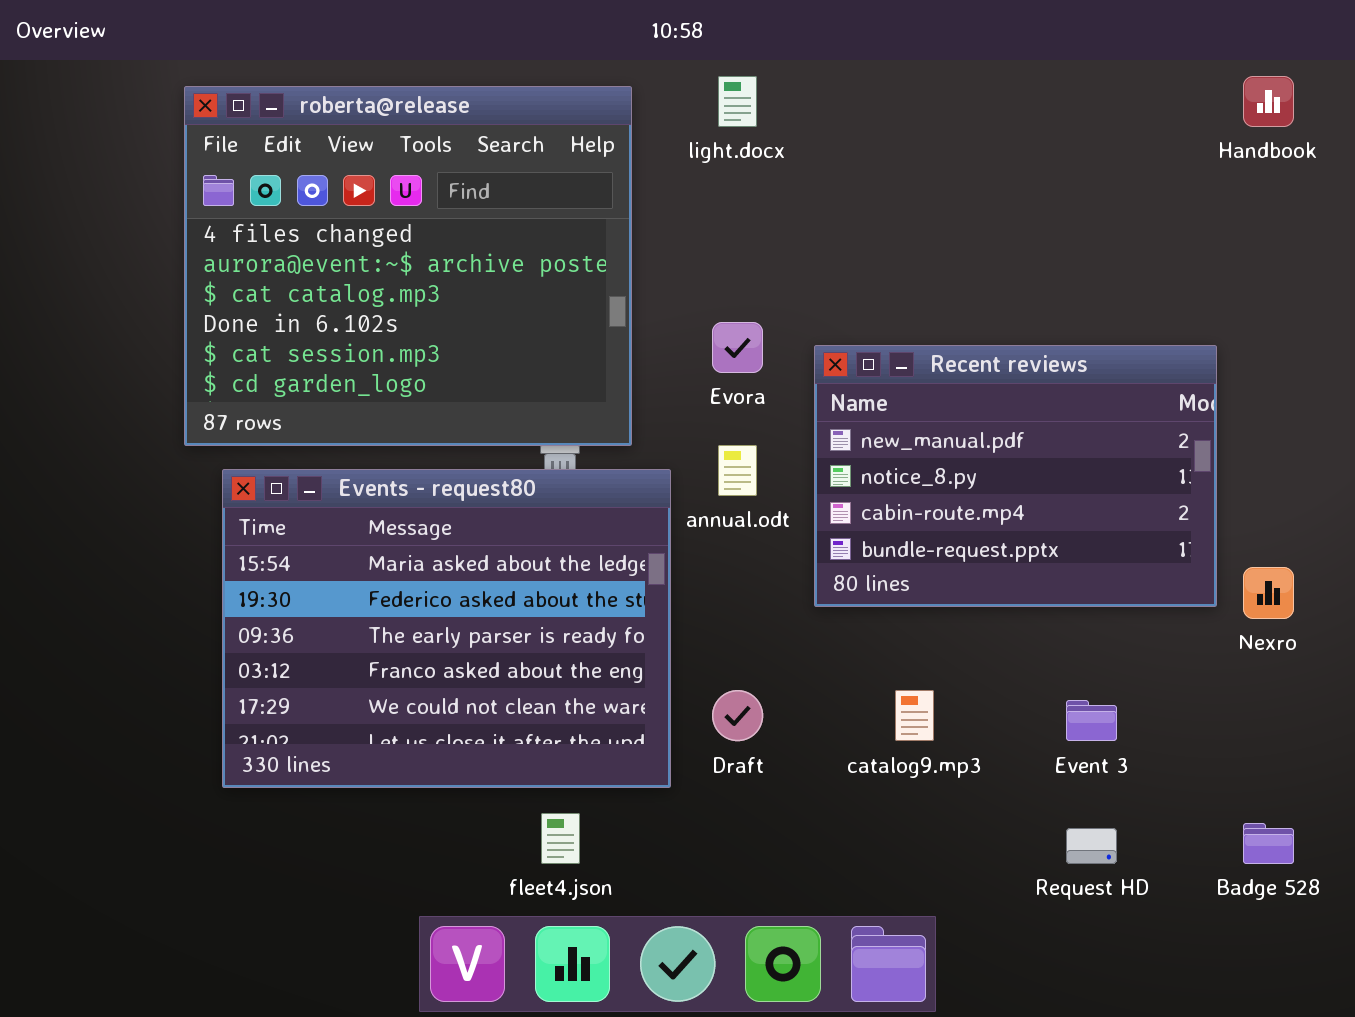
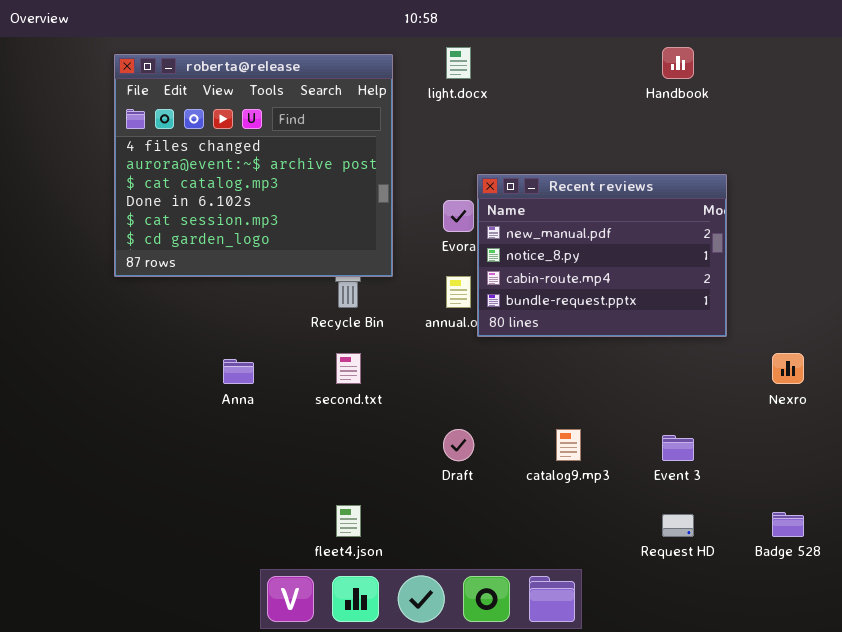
Handbook: [1243,76,1294,127] -> [662,47,694,79], moved
Recent reviews: [814,345,1217,607] -> [477,174,727,337], moved
Events - request80: [222,469,671,788] -> none, closed

